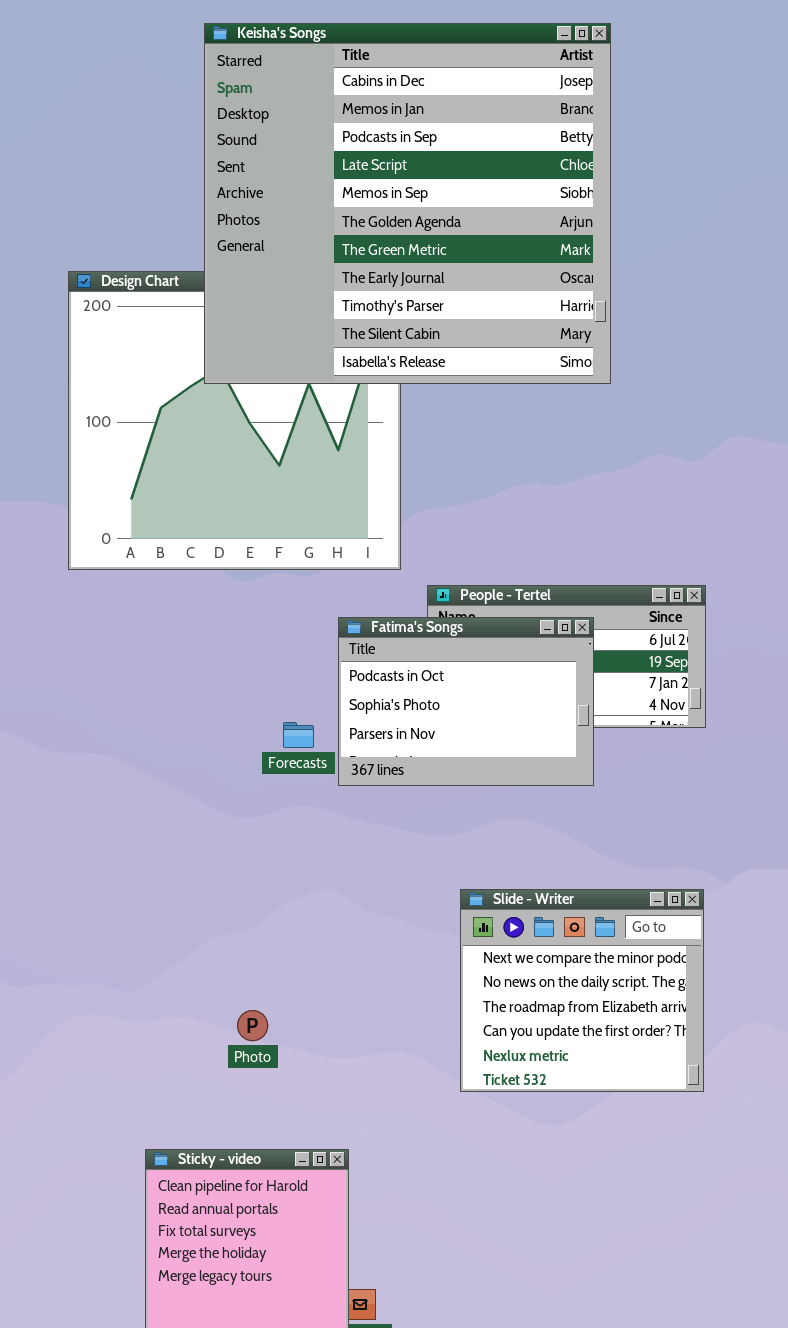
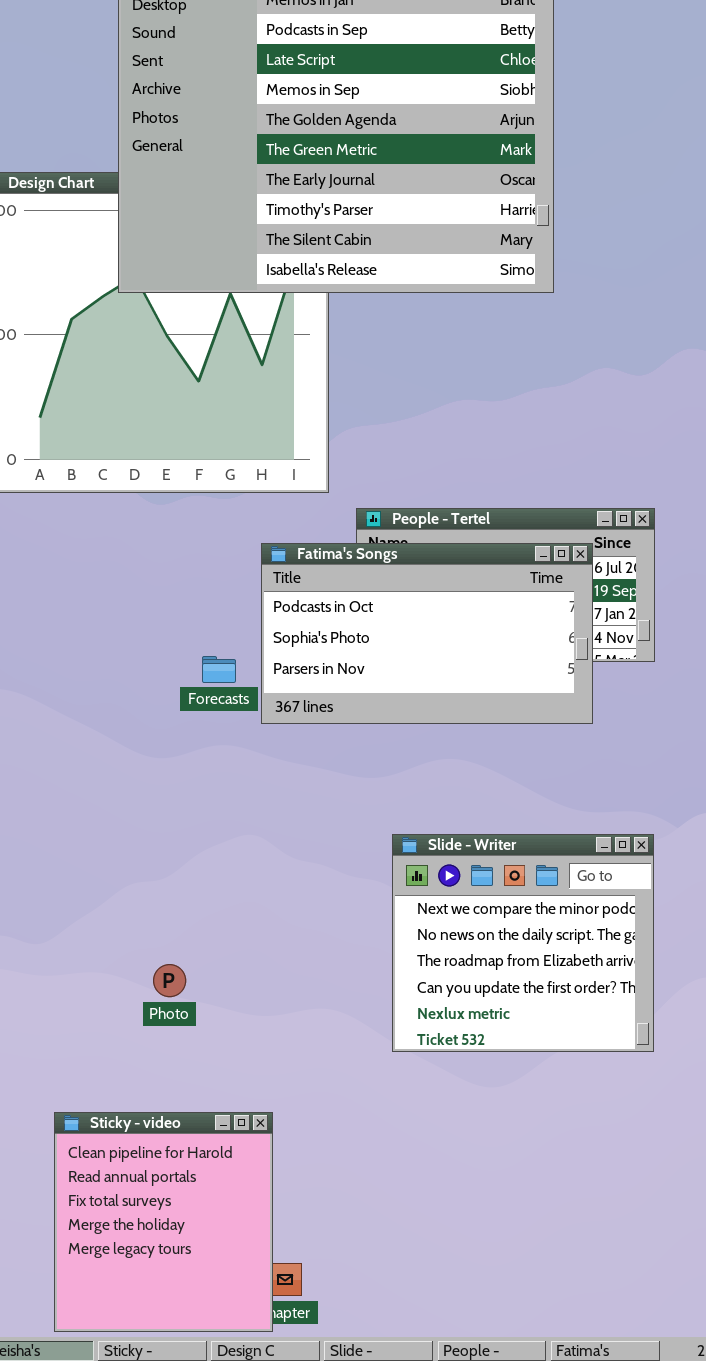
Fatima's Songs: [338,617,594,786] -> [261,543,593,724], resized

